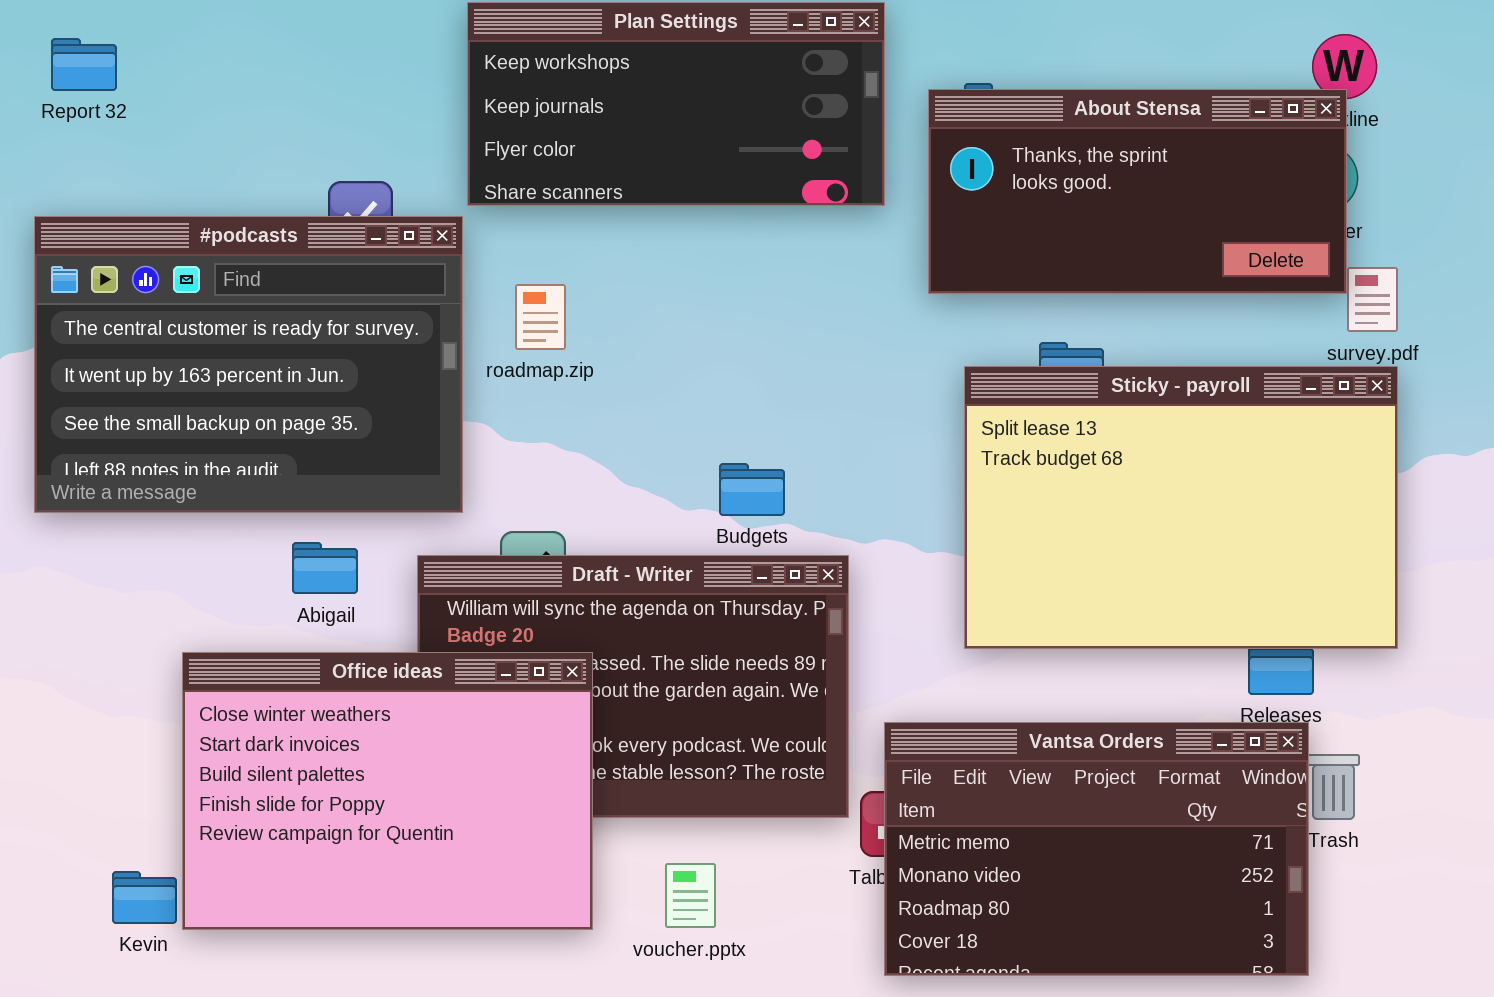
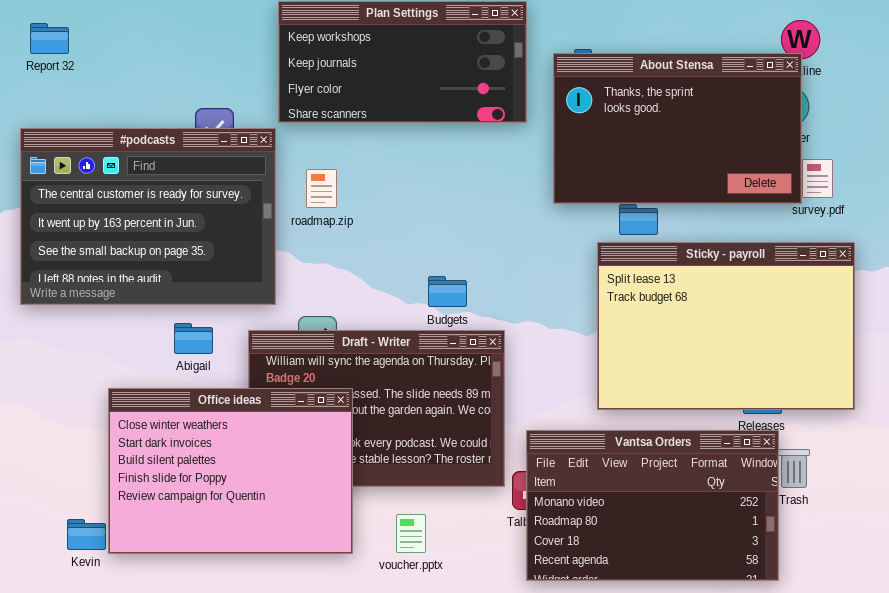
About Stensa: [928,89,1347,294] -> [553,53,802,204], resized
Sticky - payroll: [964,366,1398,649] -> [597,242,855,410], moved
Vantsa Orders: [884,722,1309,976] -> [526,430,779,581], scrolled down 1 row

